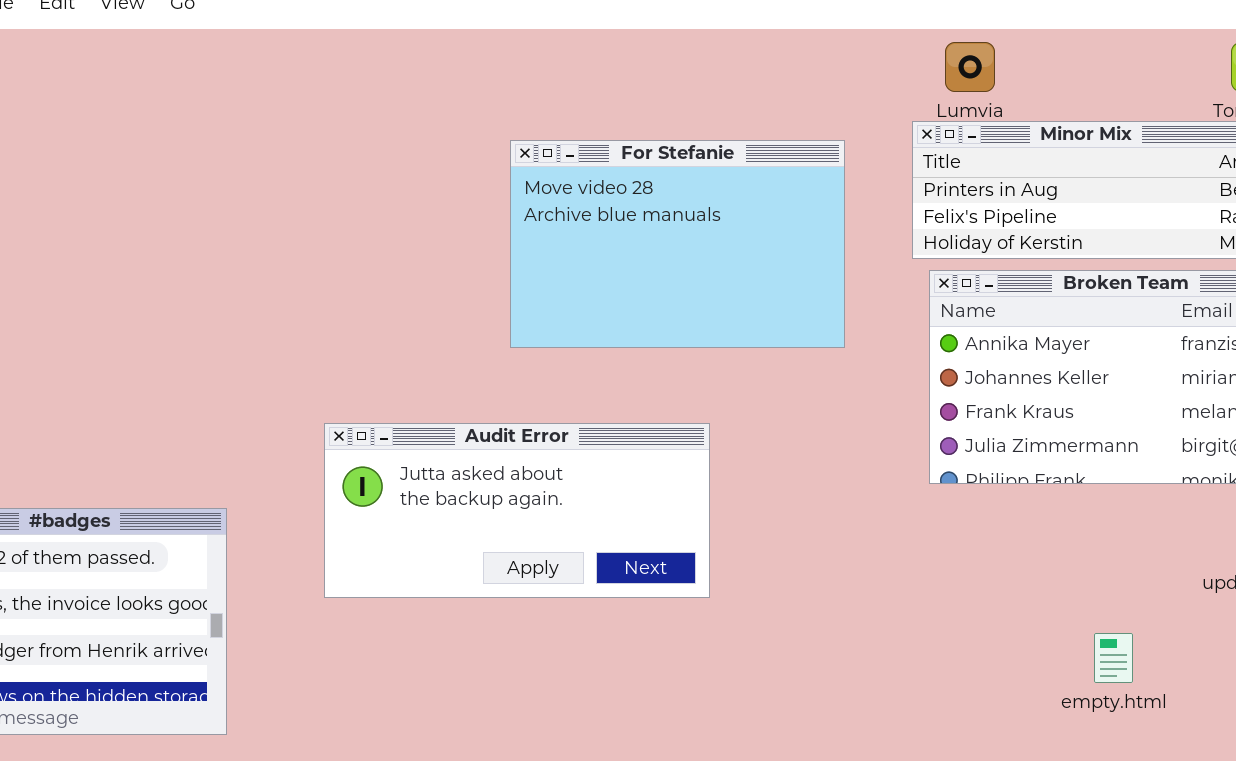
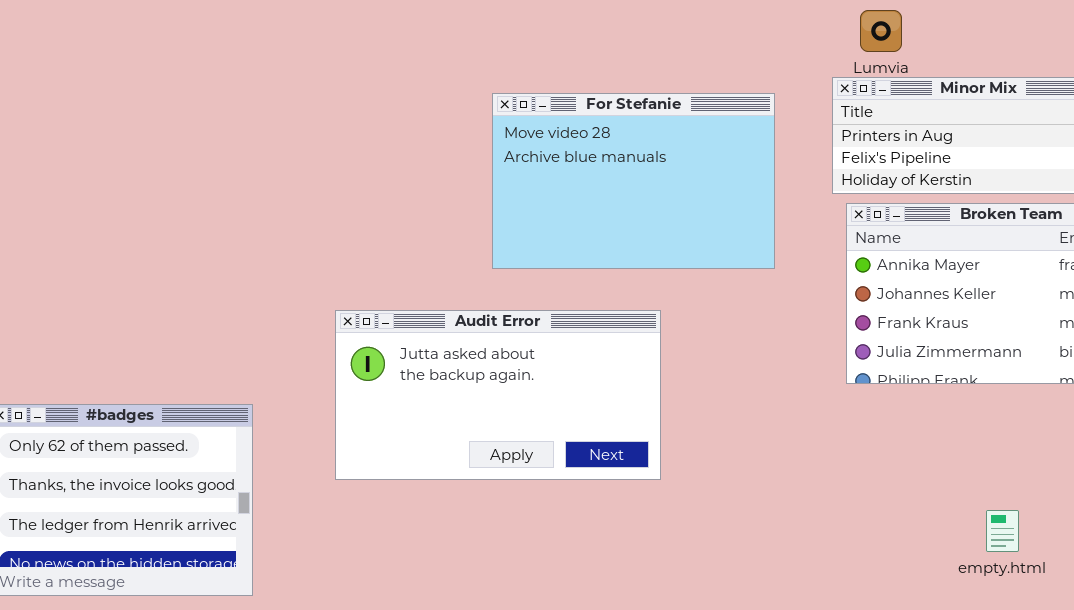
Audit Error: [324,423,710,598] -> [335,310,661,480], resized

